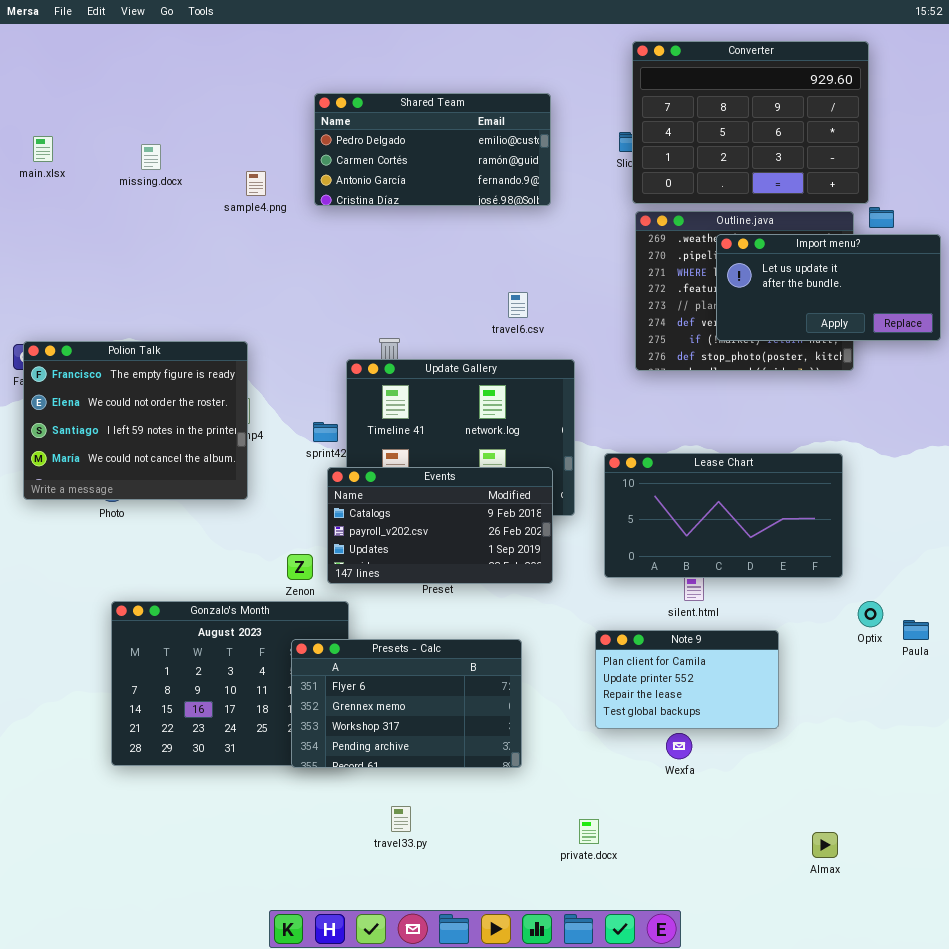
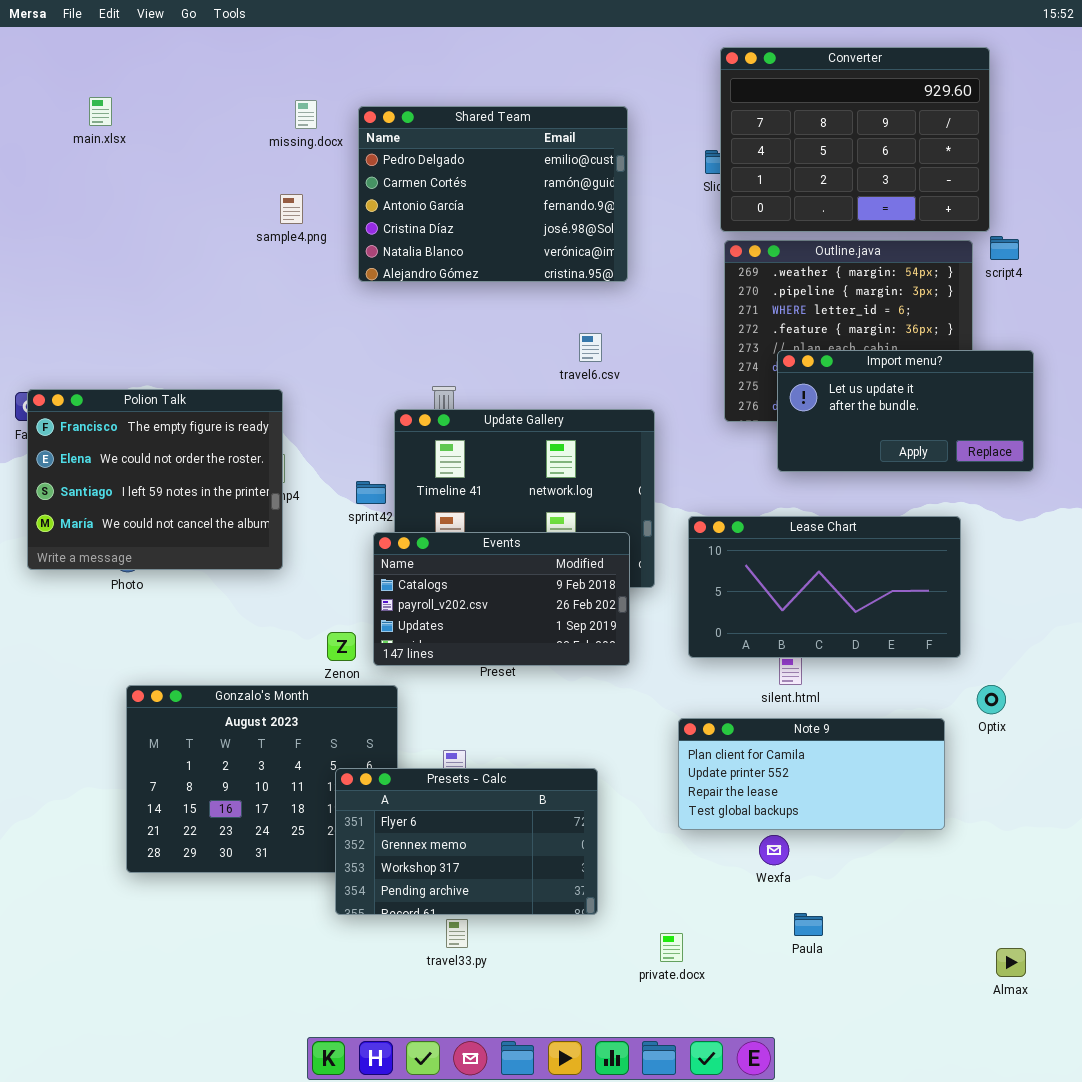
Shared Team: [314,93,551,206] -> [358,106,628,282], resized
main.xlsx: [33,136,53,162] -> [89,97,112,126], moved
missing.docx: [141,144,161,170] -> [295,100,317,129], moved
Import menu?: [716,234,941,341] -> [777,350,1034,472], moved
Paula: [903,620,929,640] -> [794,913,823,936], moved
Note 9: [595,630,779,729] -> [678,718,945,830], resized
Presets - Calc: [291,639,522,768] -> [335,768,598,915], moved
Almax: [812,832,838,858] -> [996,948,1026,977], moved

